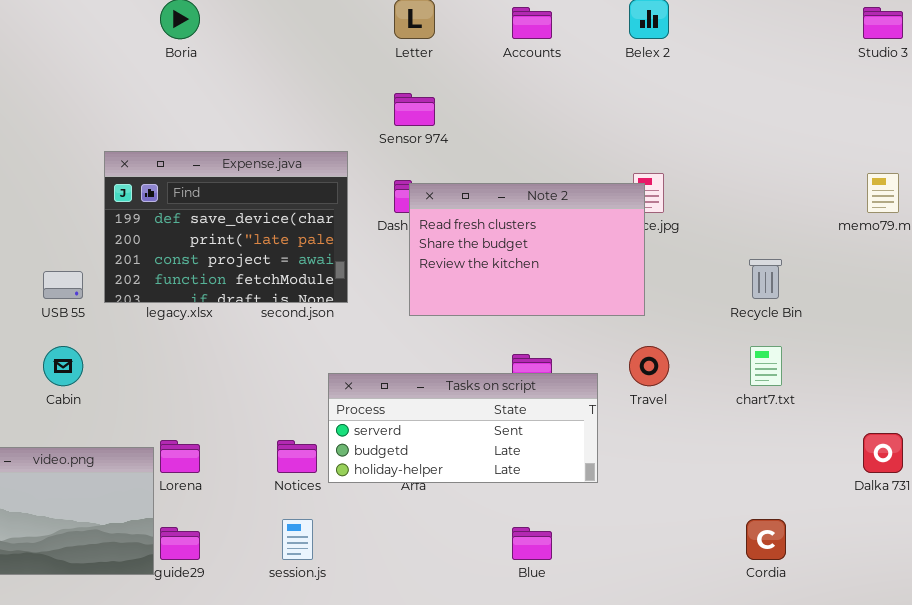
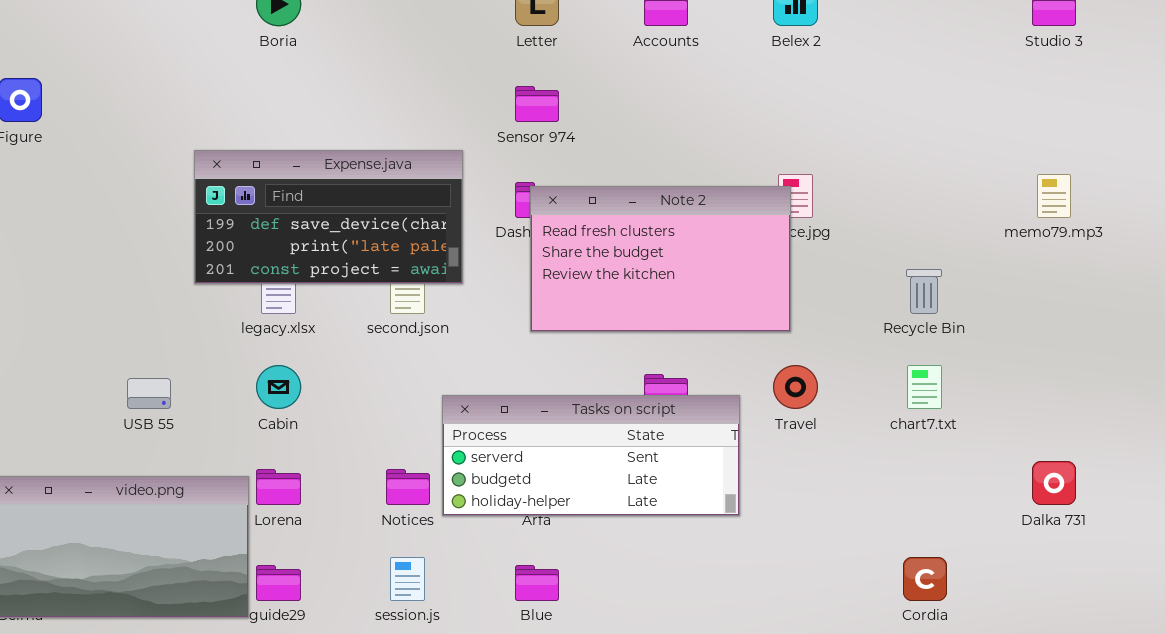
Expense.java: [104,151,348,303] -> [194,150,463,284], resized
USB 55: [43,271,83,299] -> [127,378,171,409], moved
Cabin: [43,346,83,386] -> [256,365,301,409], moved
Blue: [512,527,552,560] -> [515,565,559,601], moved

